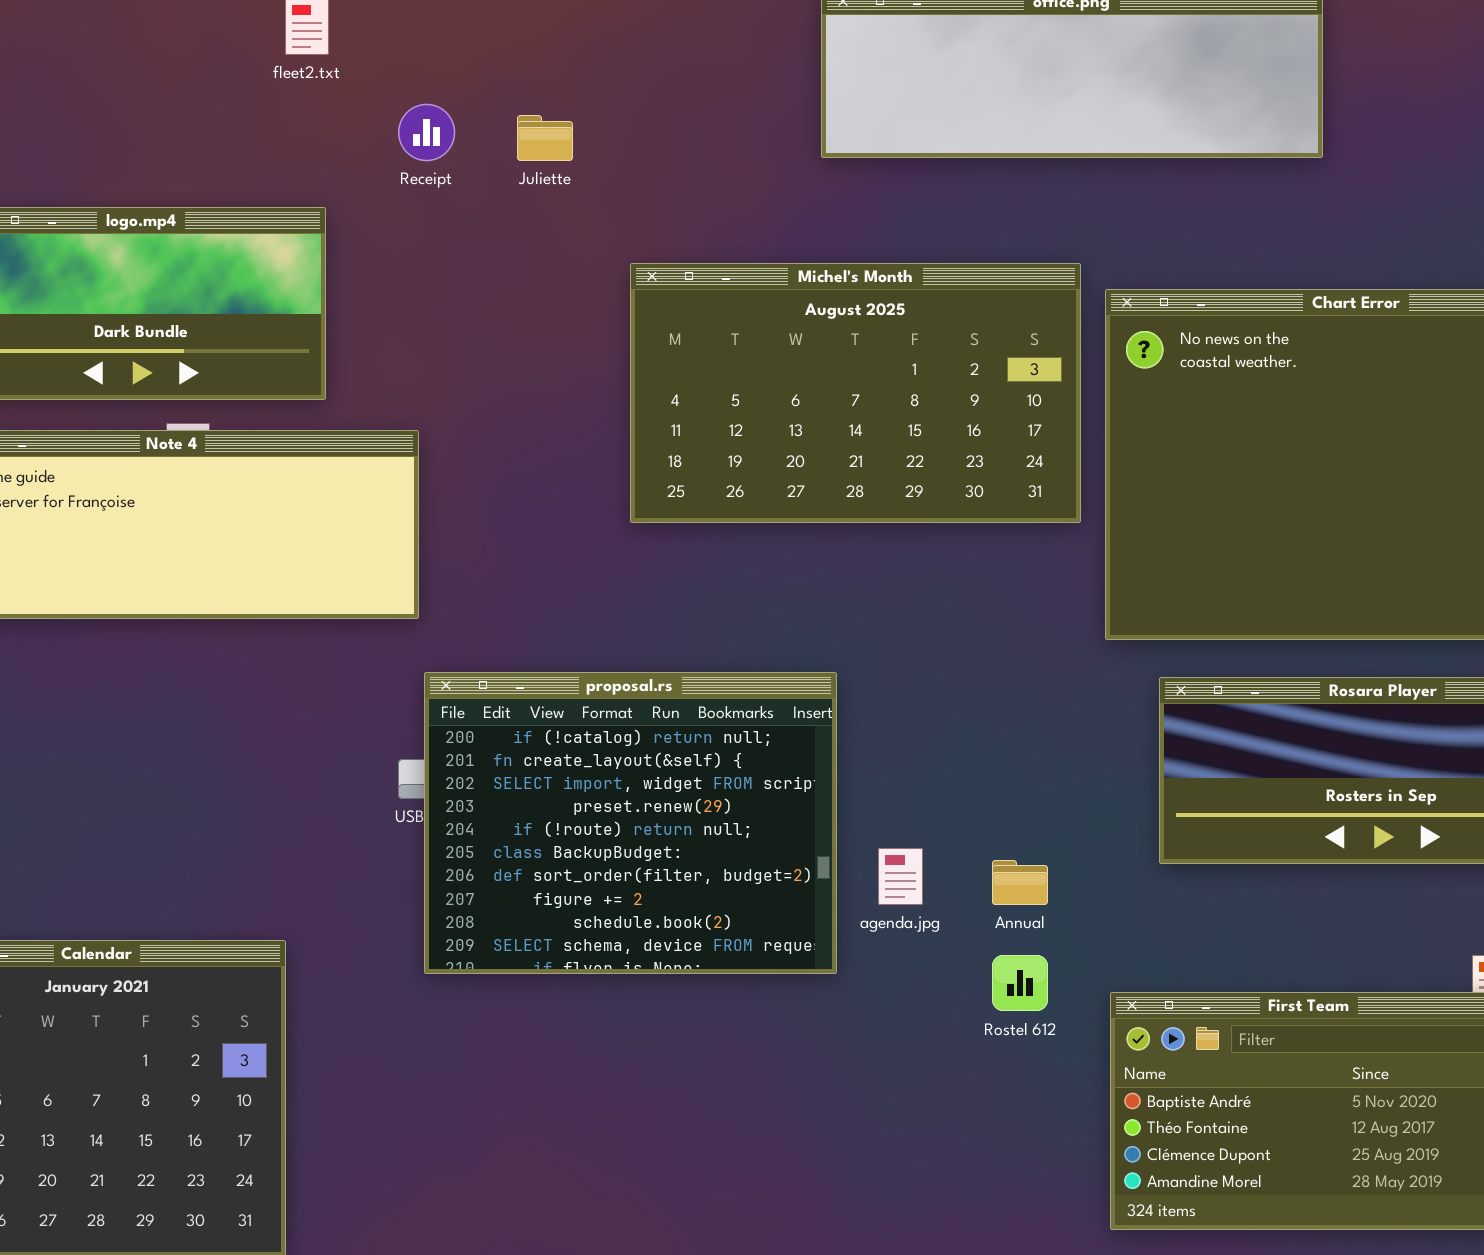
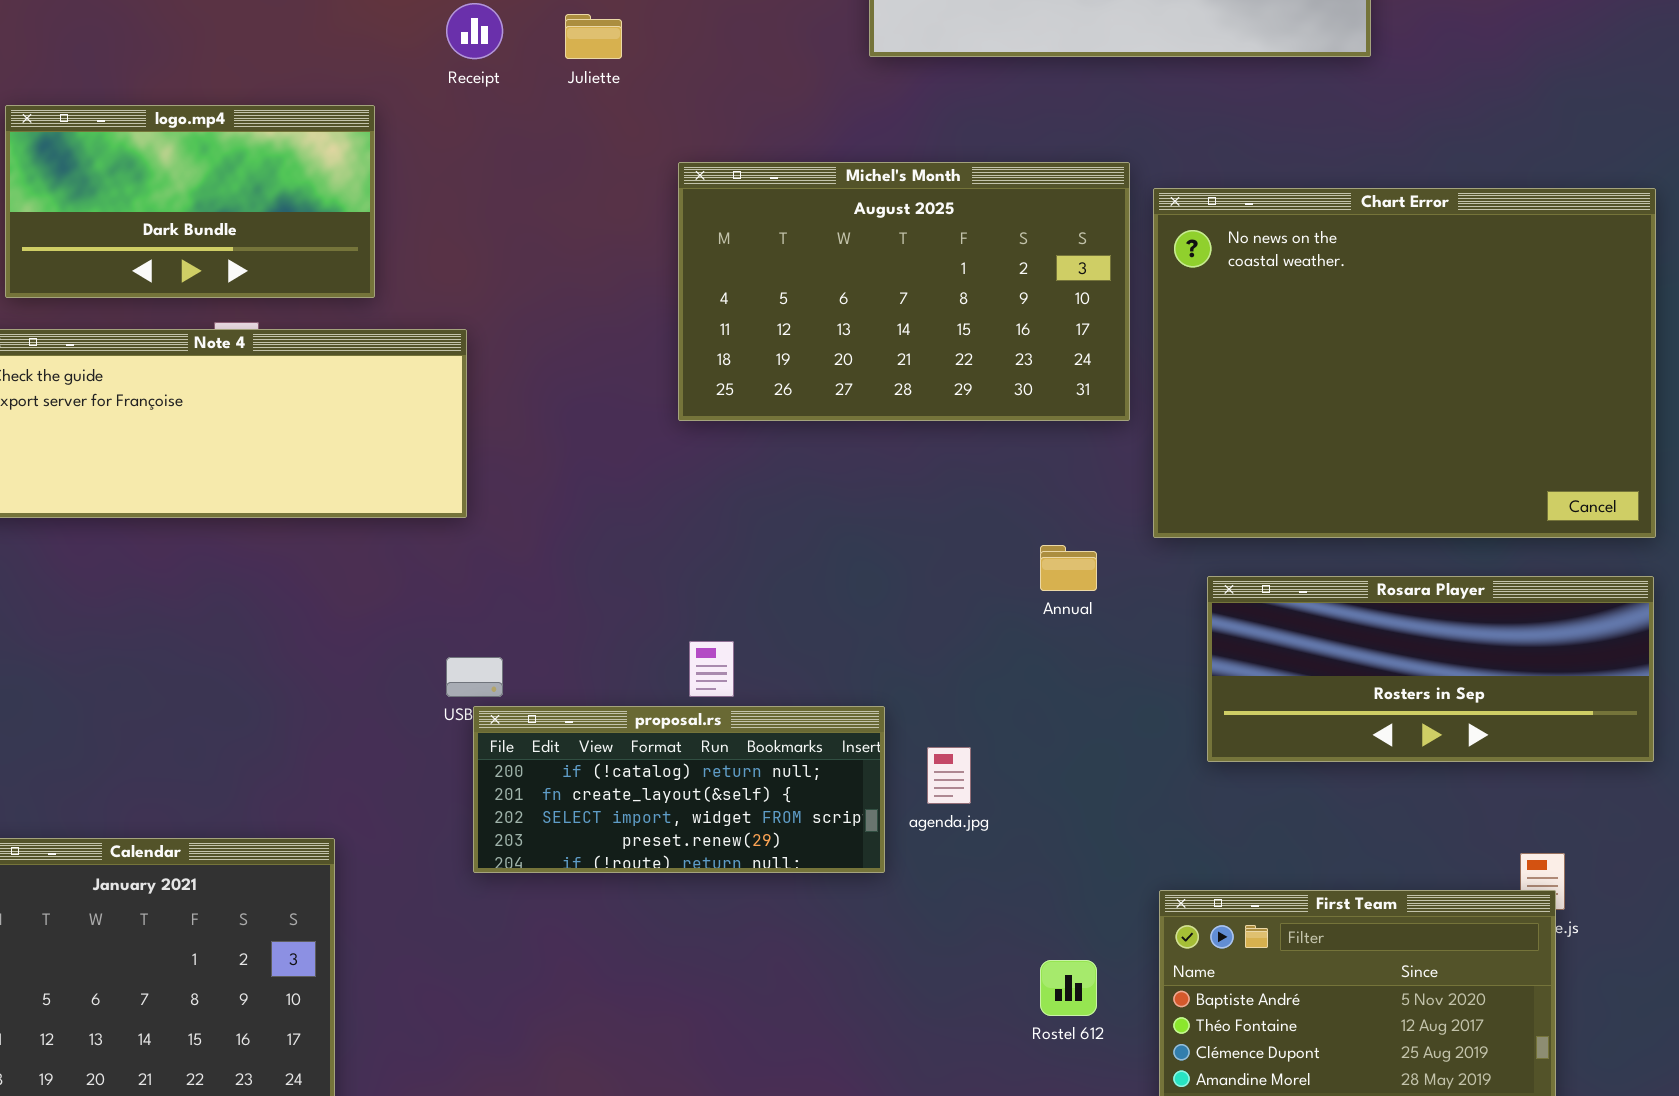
proposal.rs: [424,672,837,974] -> [473,706,885,873], resized
Annual: [992,860,1048,905] -> [1040,545,1097,591], moved
Rostel 612: [992,955,1048,1011] -> [1040,960,1097,1016], moved

